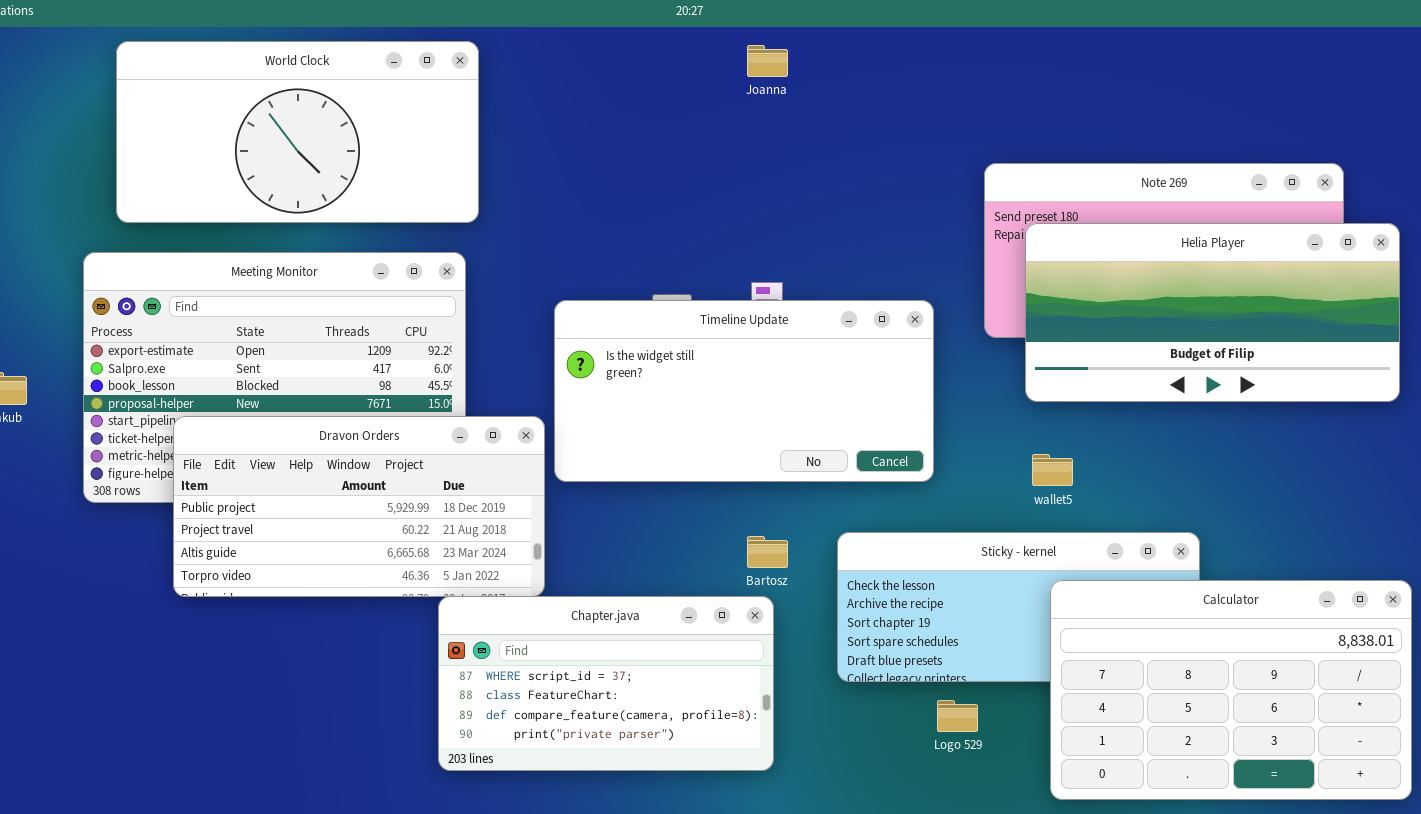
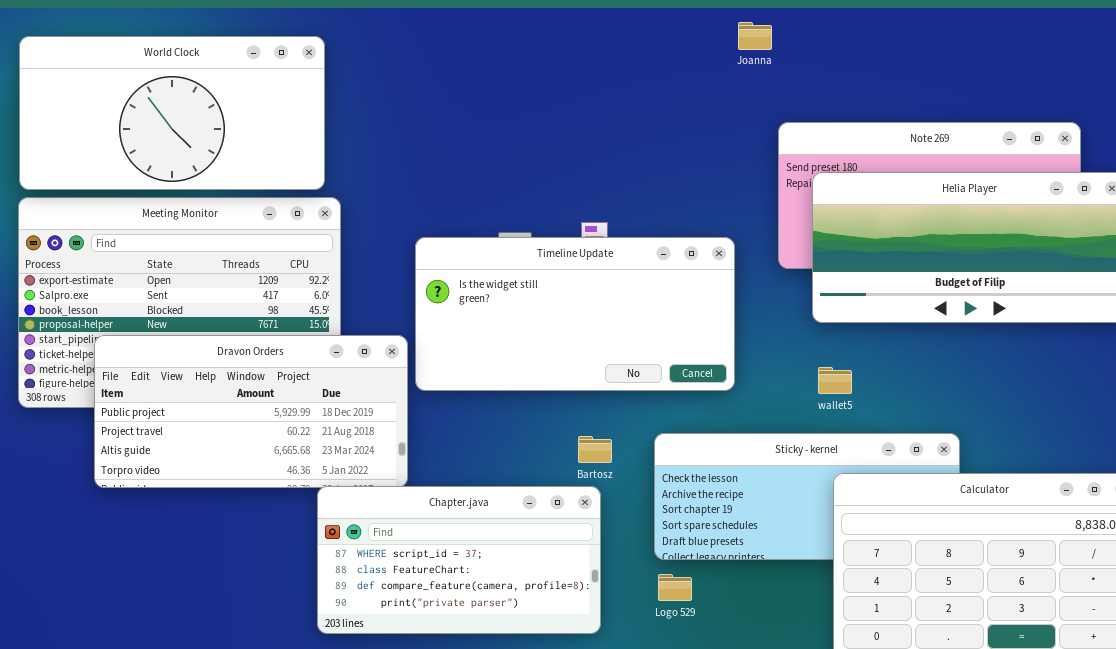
World Clock: [116,41,479,223] -> [19,36,325,190], moved
Joanna: [747,45,788,77] -> [738,22,772,50], moved
Logo 529: [937,700,978,732] -> [658,574,692,601], moved

